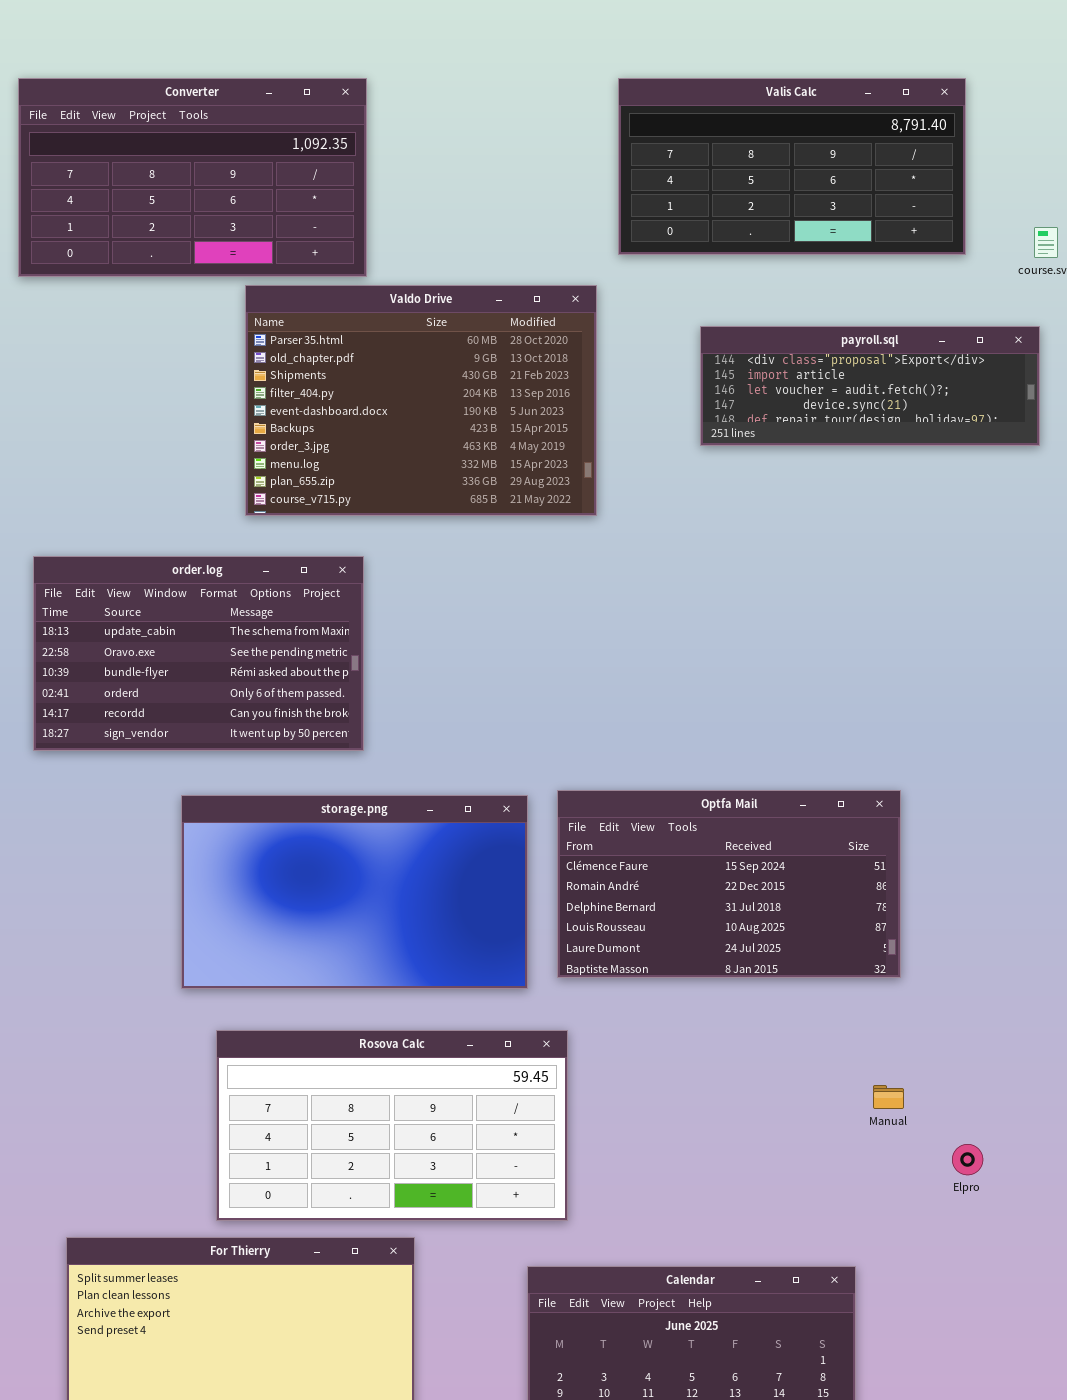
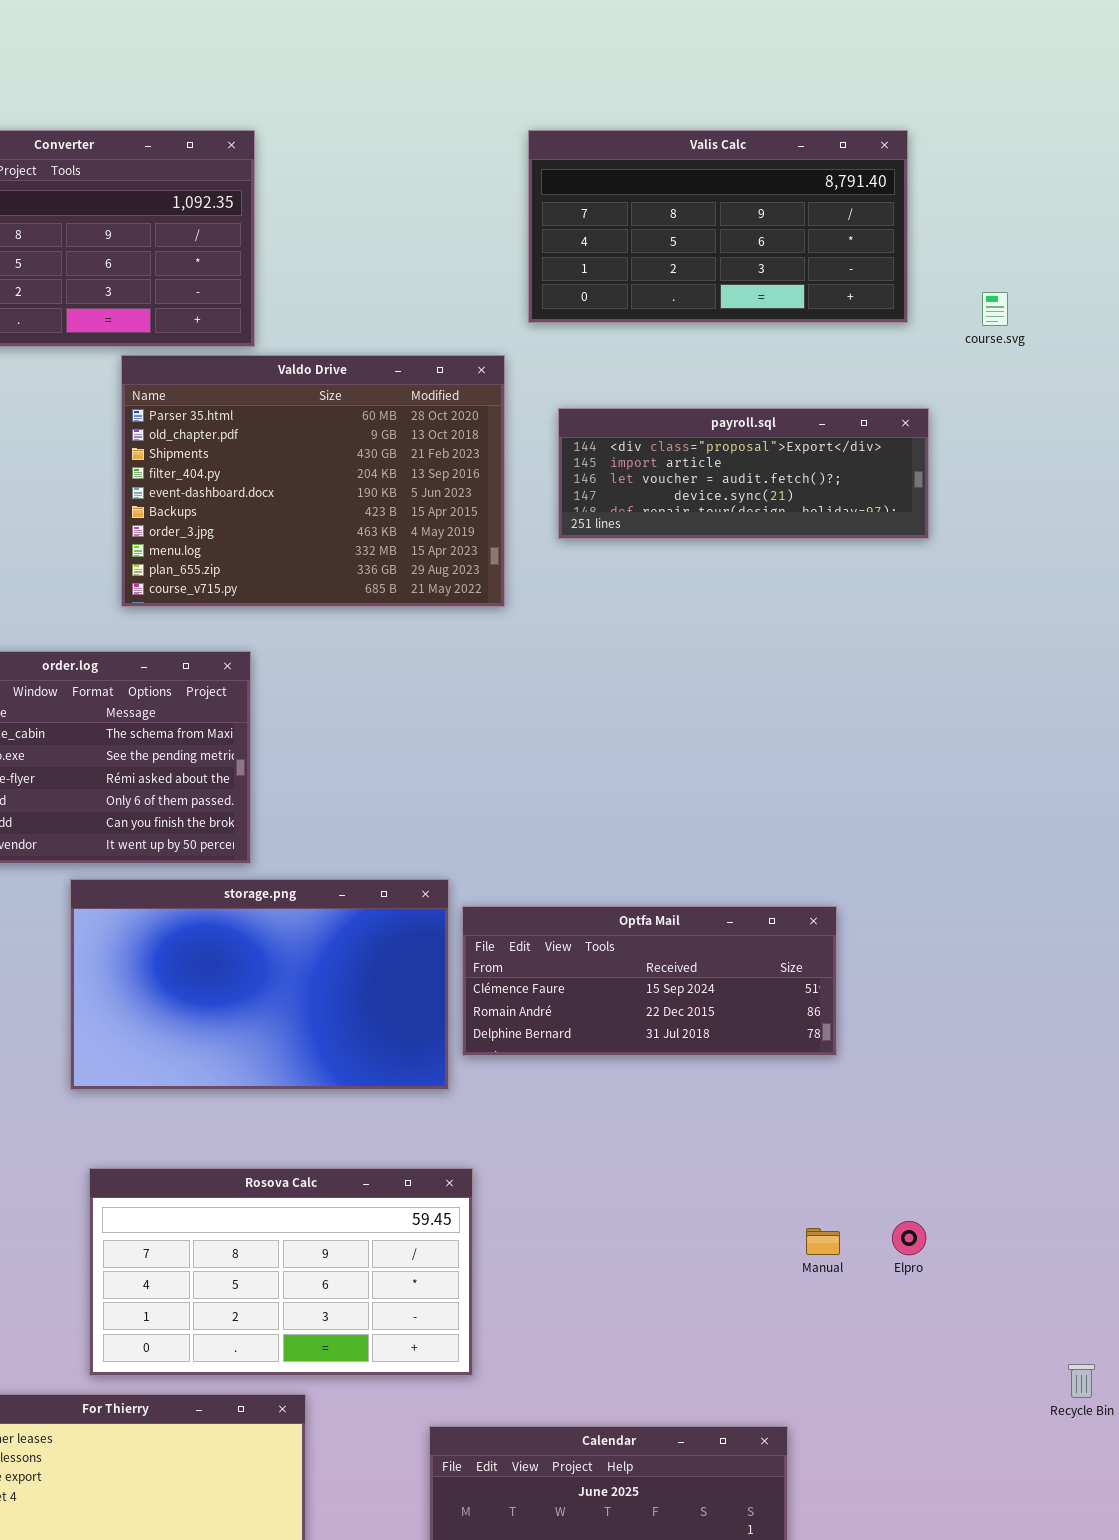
payroll.sql: [700,326,1040,446] -> [558,408,929,539], moved
Optfa Mail: [557,790,901,978] -> [462,906,837,1056], resized
storage.png: [181,795,528,989] -> [70,879,449,1090], moved
Elpro: [952,1144,983,1175] -> [892,1221,926,1255], moved

